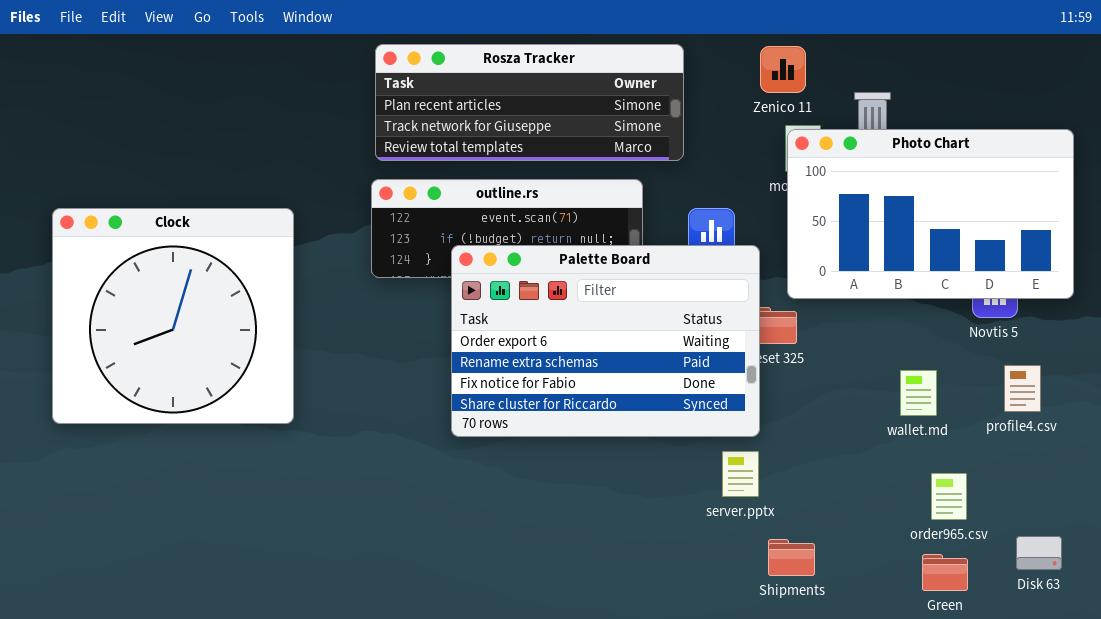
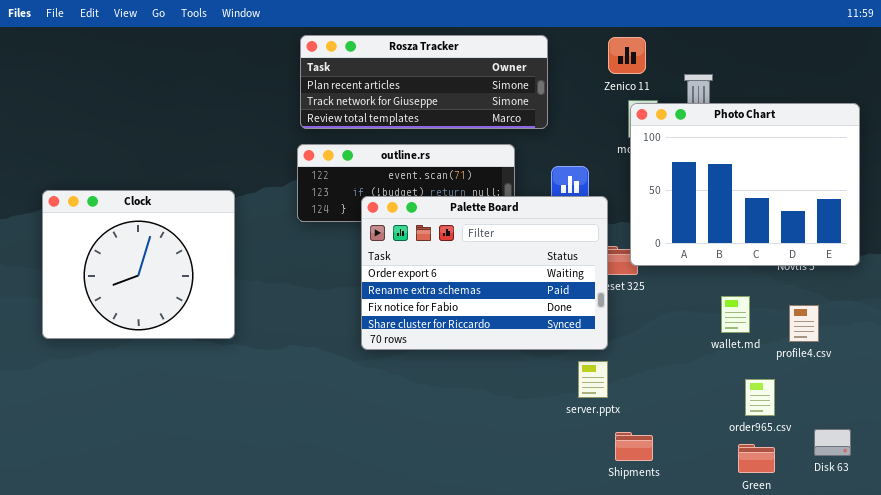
Photo Chart: [787,129,1074,299] -> [630,103,860,266], resized
Clock: [52,208,294,424] -> [42,190,235,339], resized
profile4.csv: [1004,365,1041,412] -> [789,305,819,342], moved

